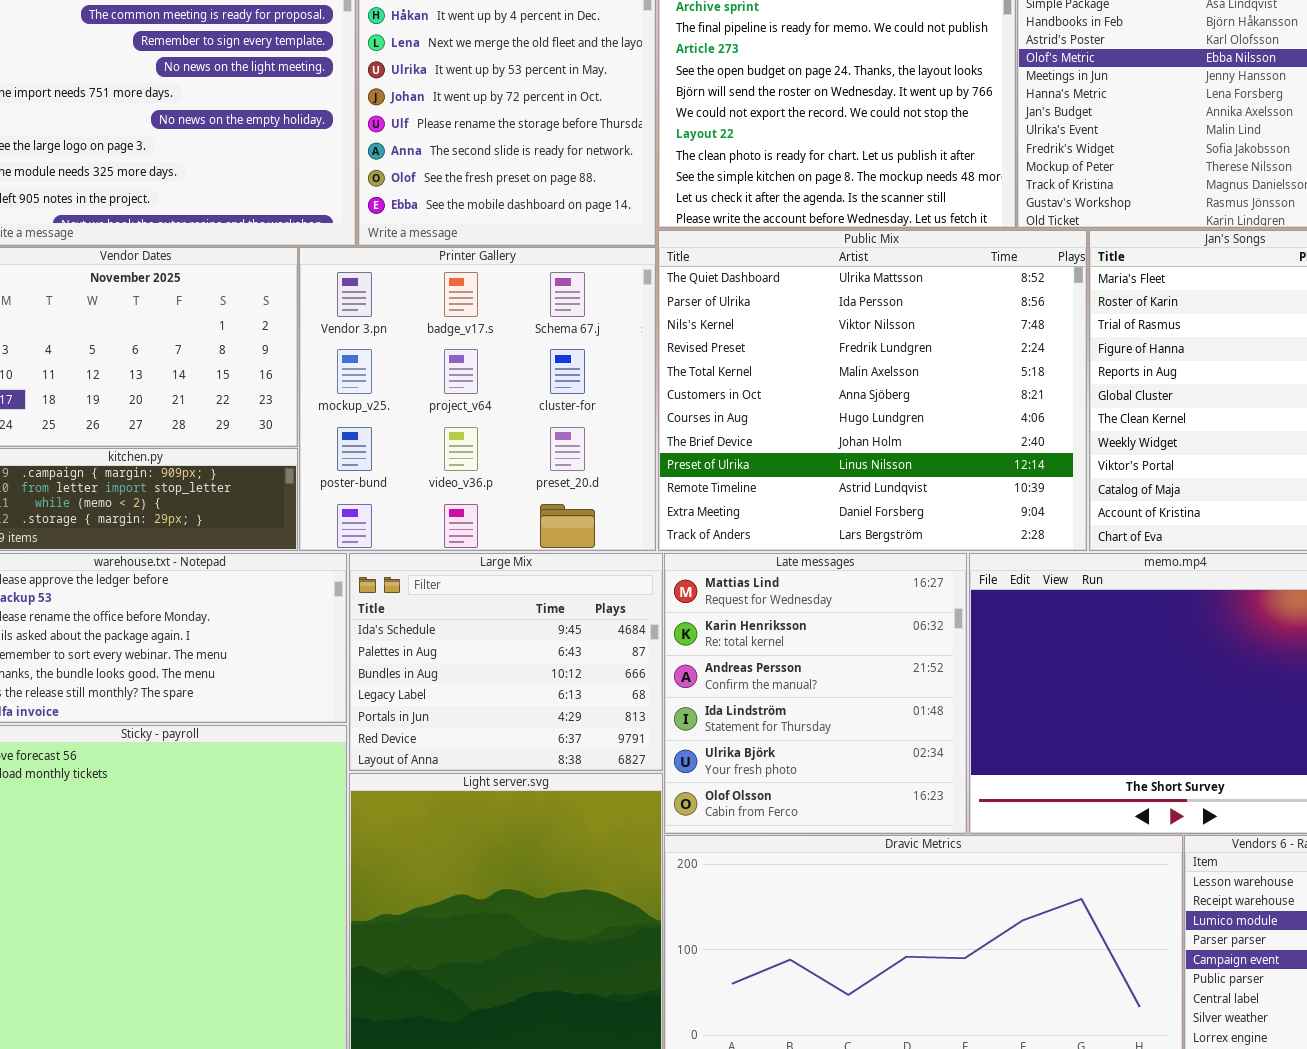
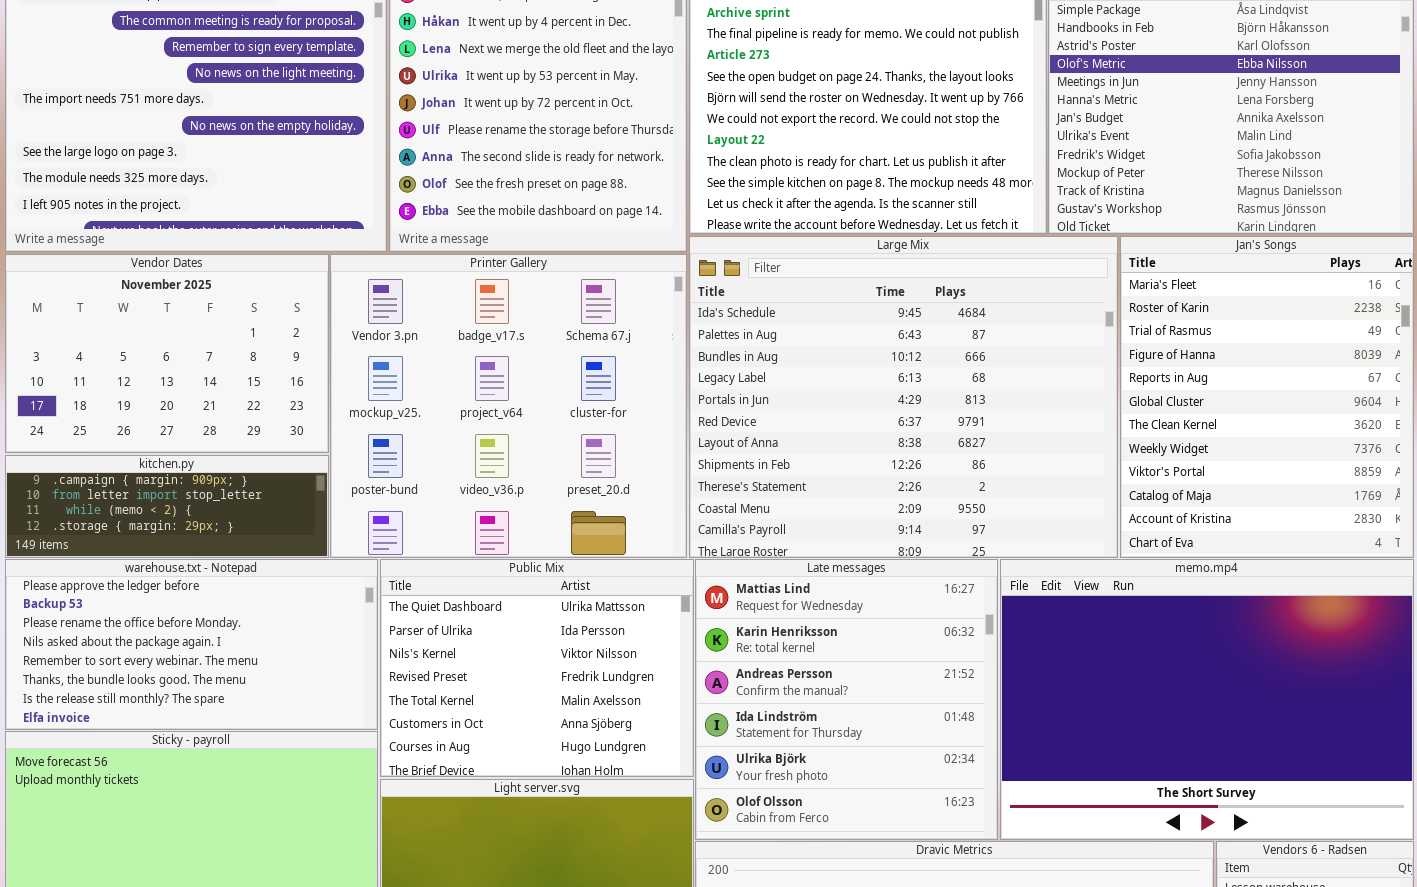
Public Mix: [658,230,1087,551] -> [380,559,694,777], moved, resized
Large Mix: [349,553,663,771] -> [689,236,1118,558], moved, resized

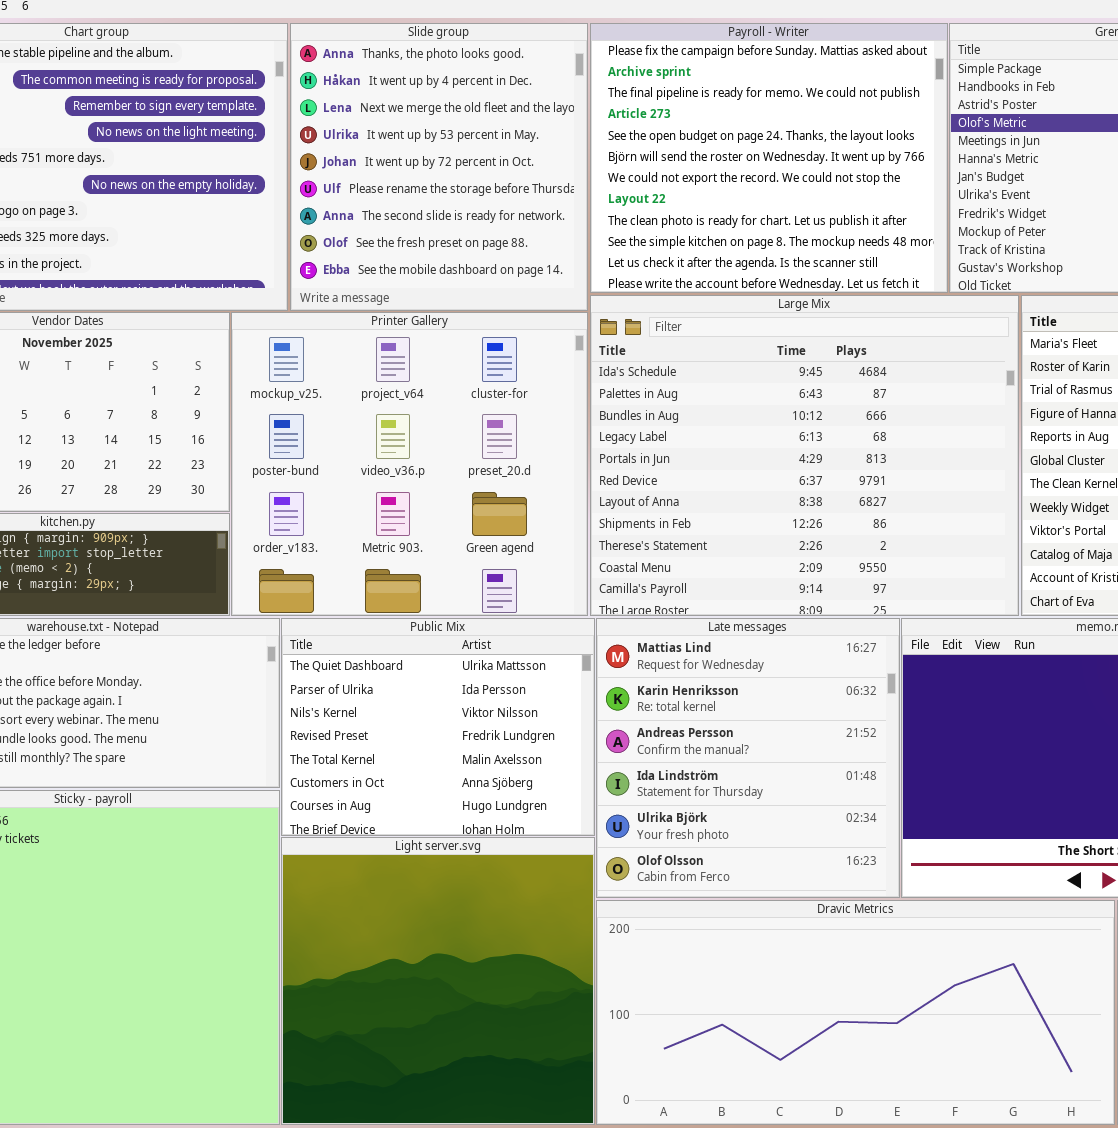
Printer Gallery: [330,254,687,558] -> [231,312,588,616], scrolled down 1 row

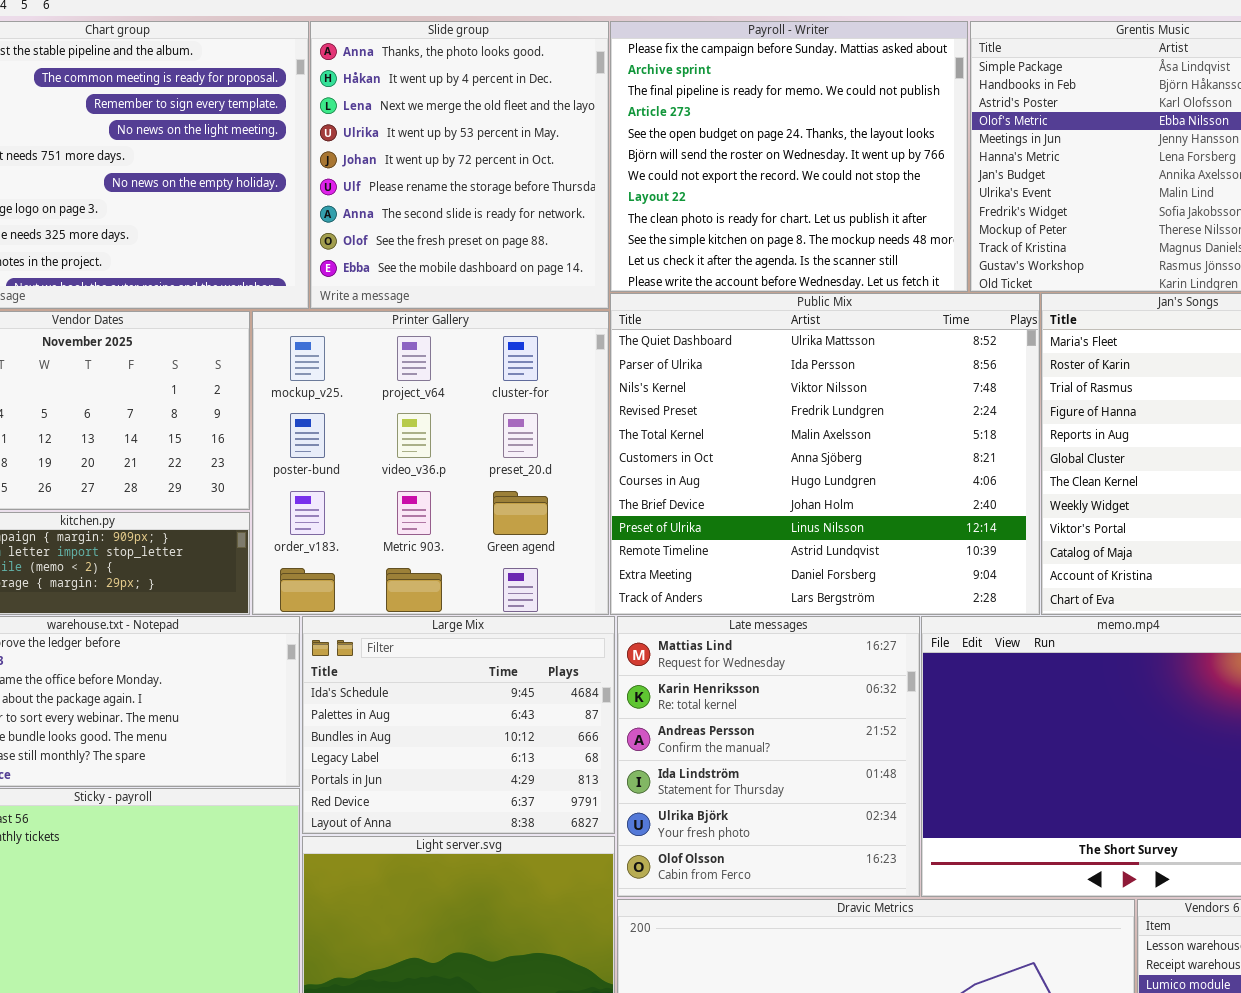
Large Mix: [590,295,1019,616] -> [302,616,615,834], moved, resized
Public Mix: [281,618,595,836] -> [610,293,1040,615], moved, resized

